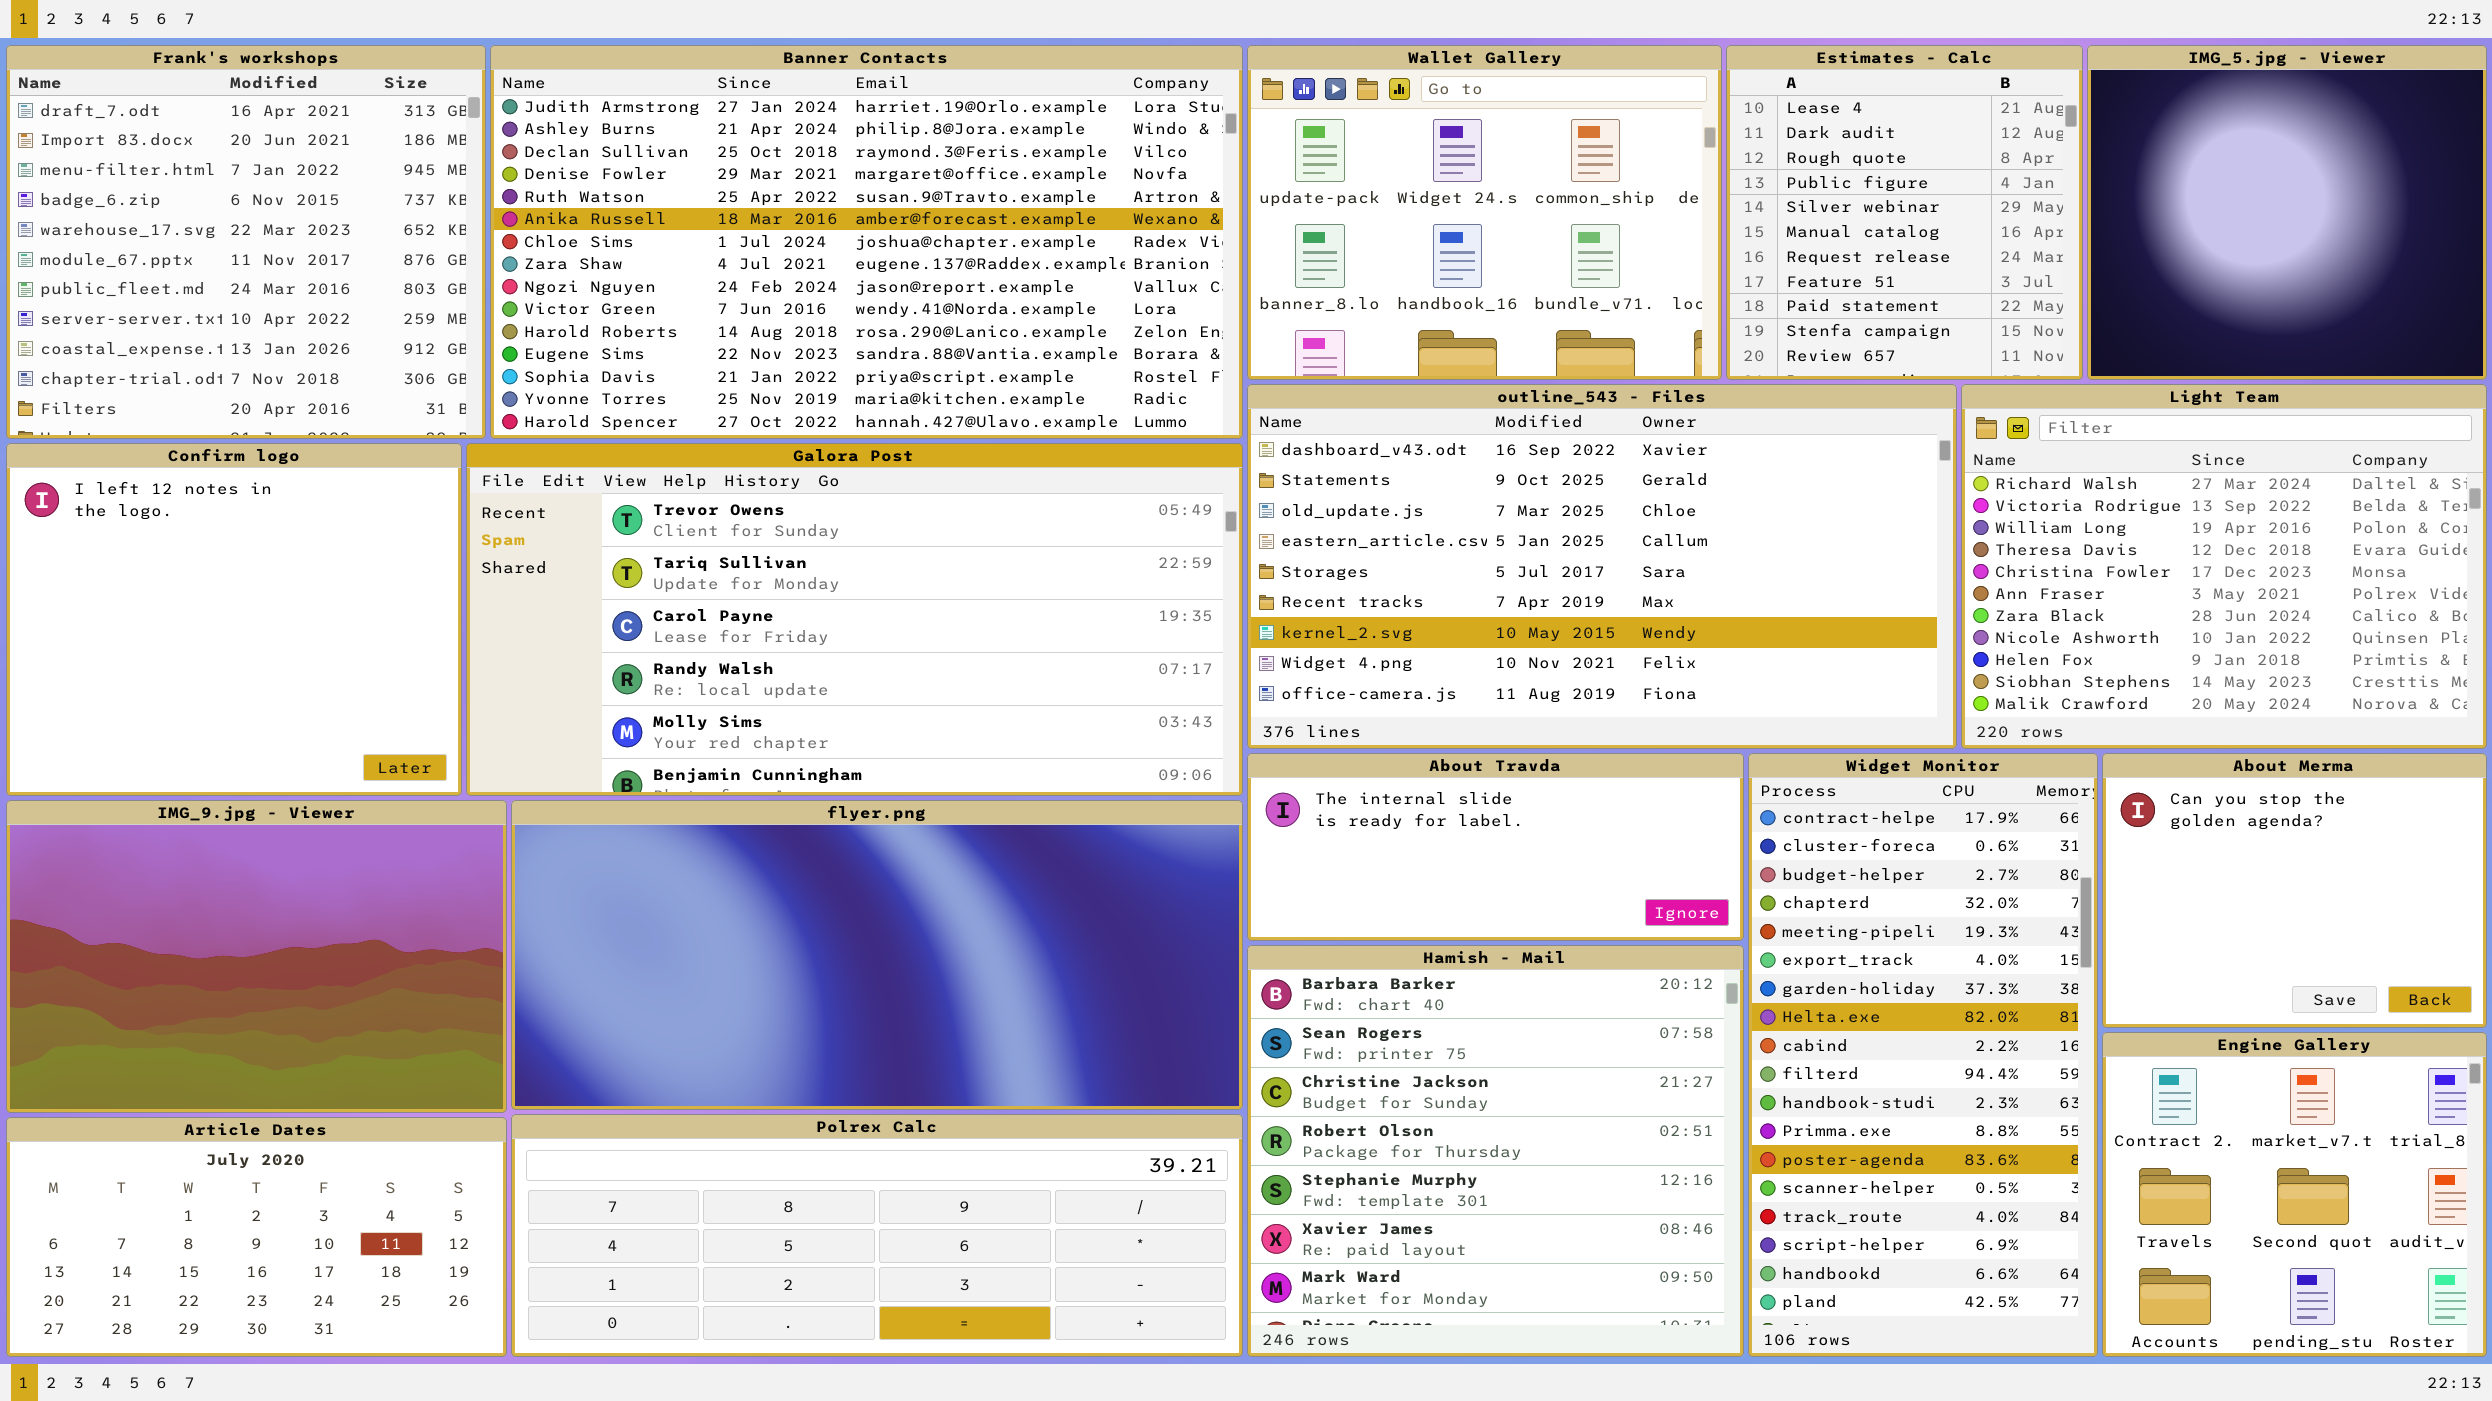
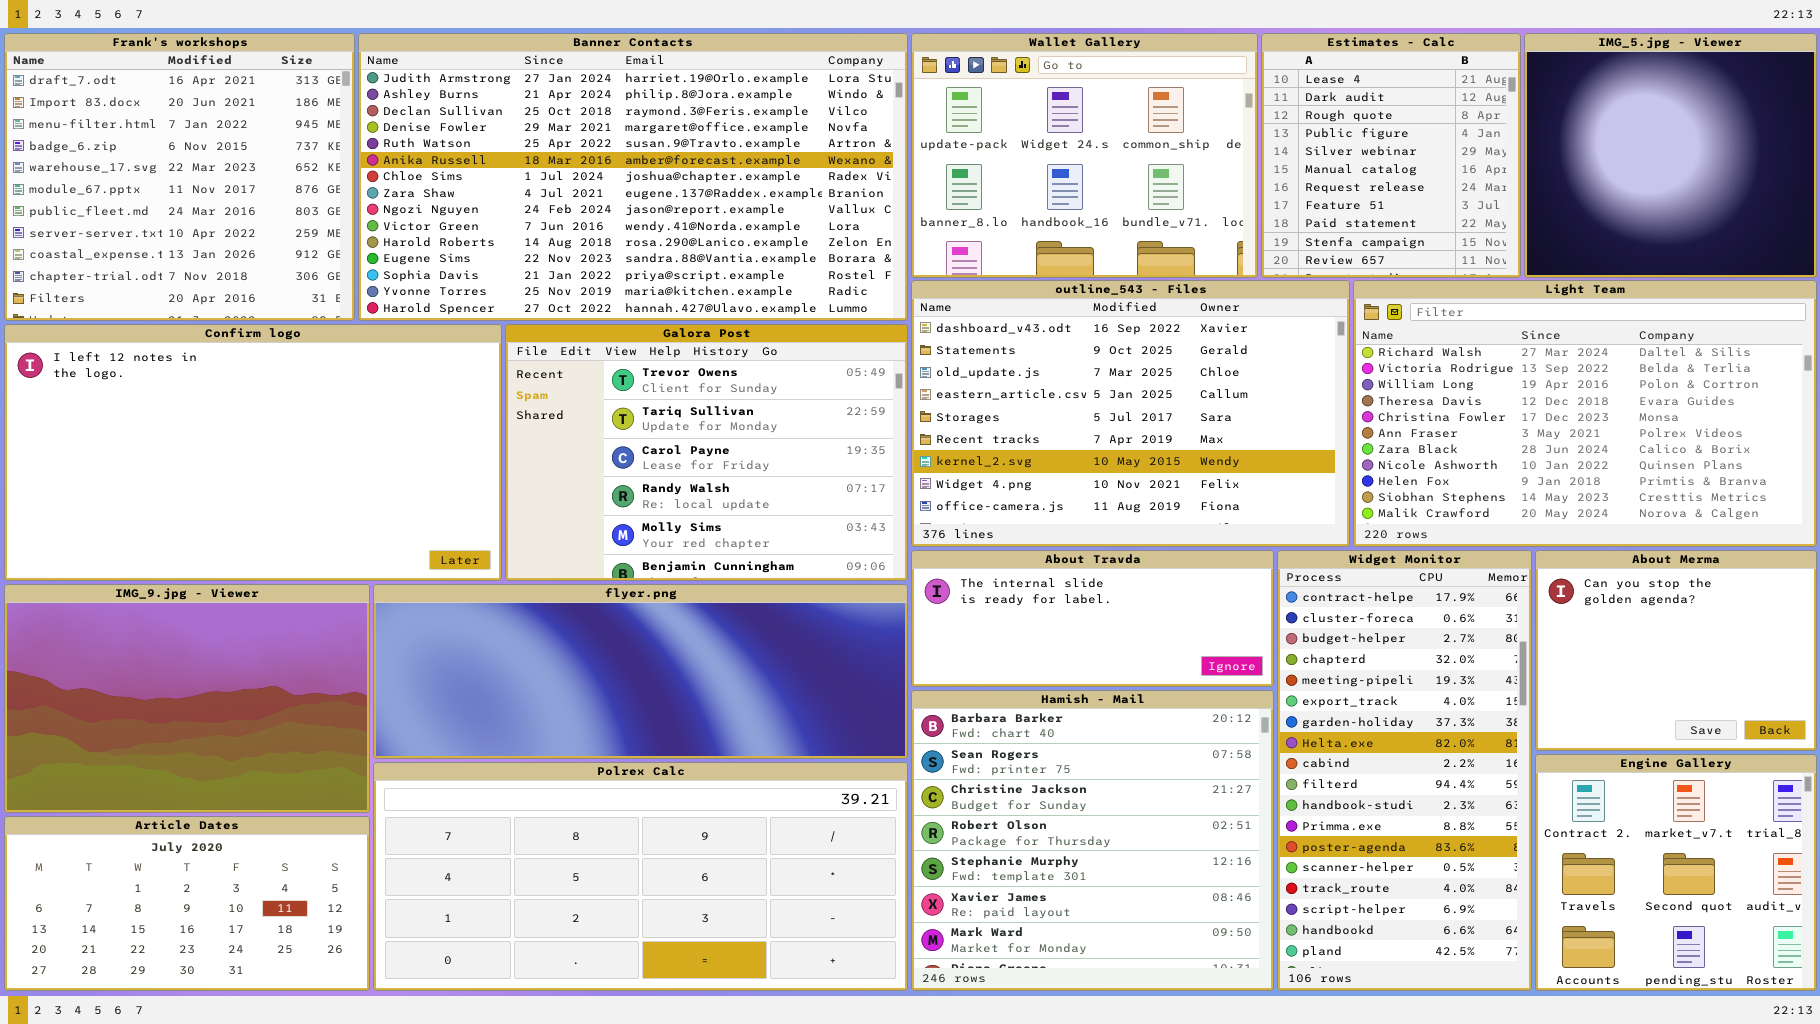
outline_543 - Files: [1247,384,1957,749] -> [911,280,1350,547], resized
Light Team: [1961,384,2487,749] -> [1353,280,1817,547], resized
Confirm logo: [6,443,462,796] -> [4,324,502,581], resized
Galora Post: [466,443,1243,796] -> [505,324,908,581], resized
flyer.png: [511,800,1243,1110] -> [373,584,908,759], resized
Polrex Calc: [511,1114,1243,1357] -> [373,762,908,991], resized

